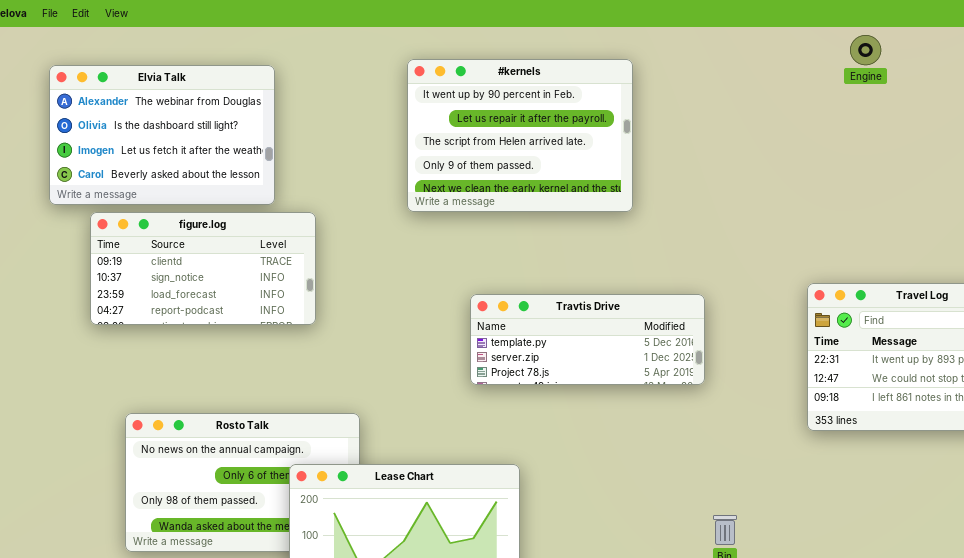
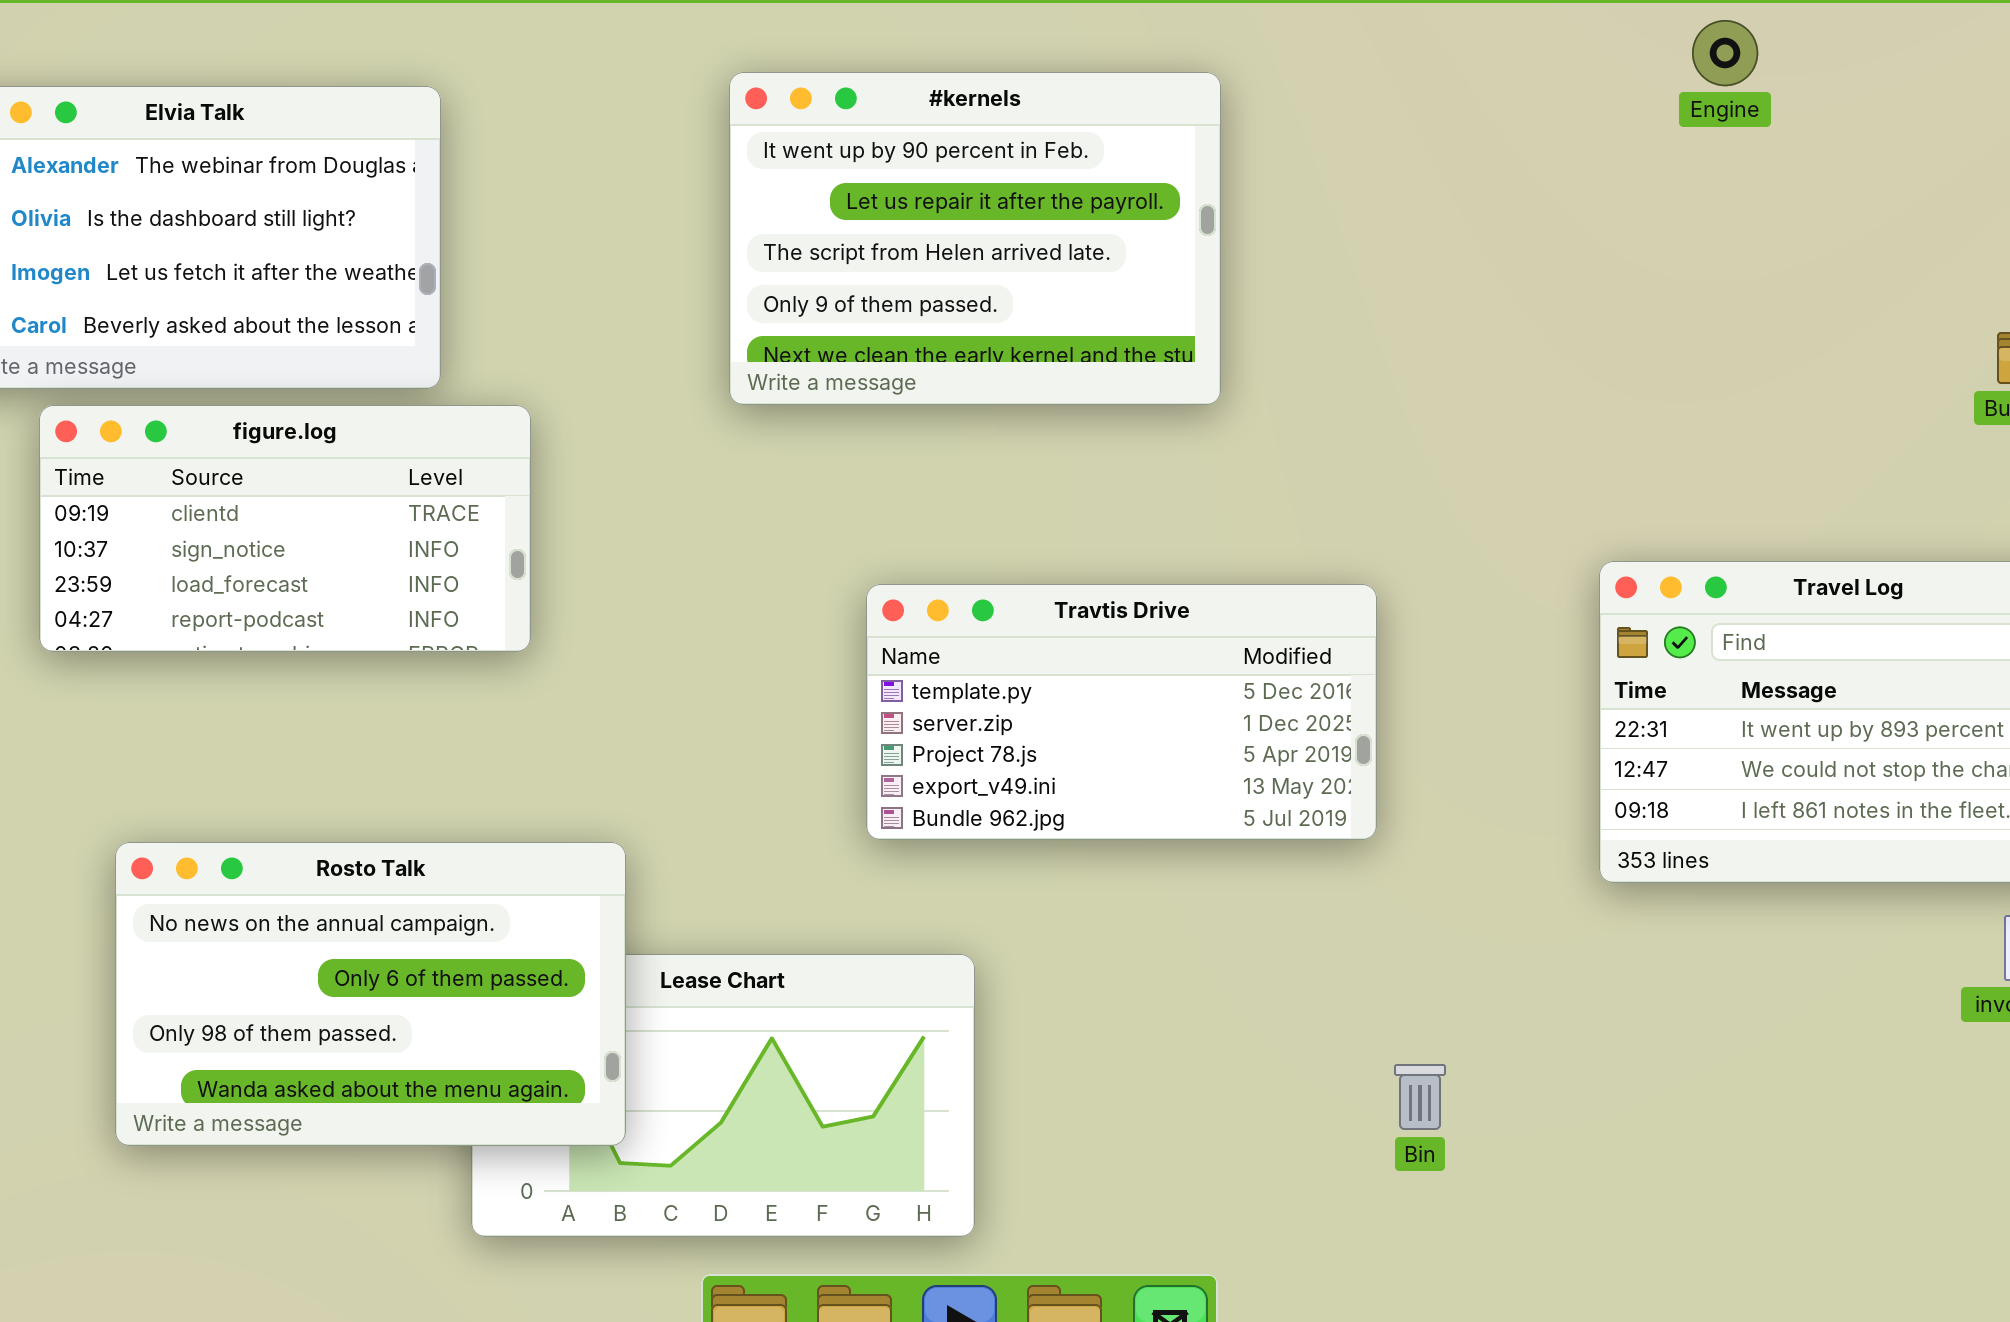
Travtis Drive: [470,294,705,385] -> [866,584,1377,840], resized
Rosto Talk: [125,413,360,552] -> [115,842,626,1146], raised

